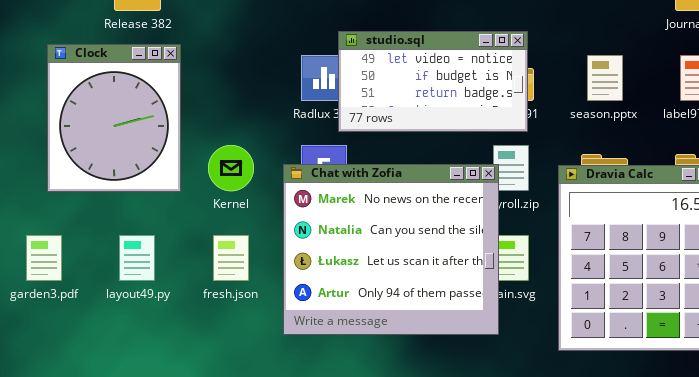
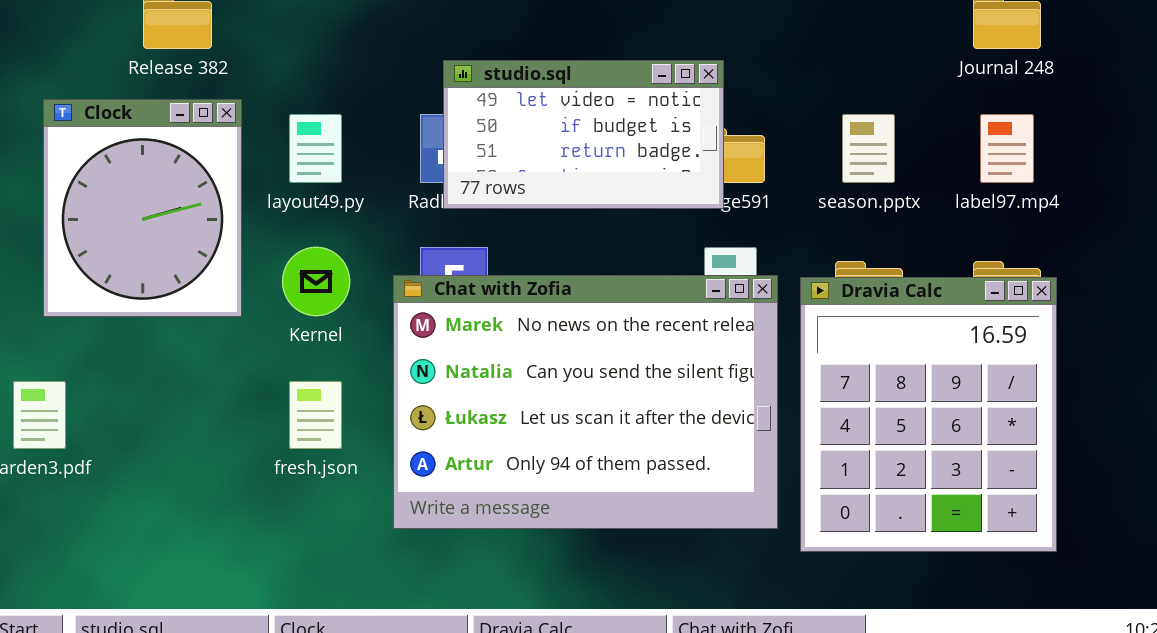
studio.sql: [338,31,528,132] -> [443,60,724,209], moved
Chat with Zofia: [283,164,499,335] -> [393,275,778,529], resized
layout49.py: [119,235,155,281] -> [289,114,342,183], moved

